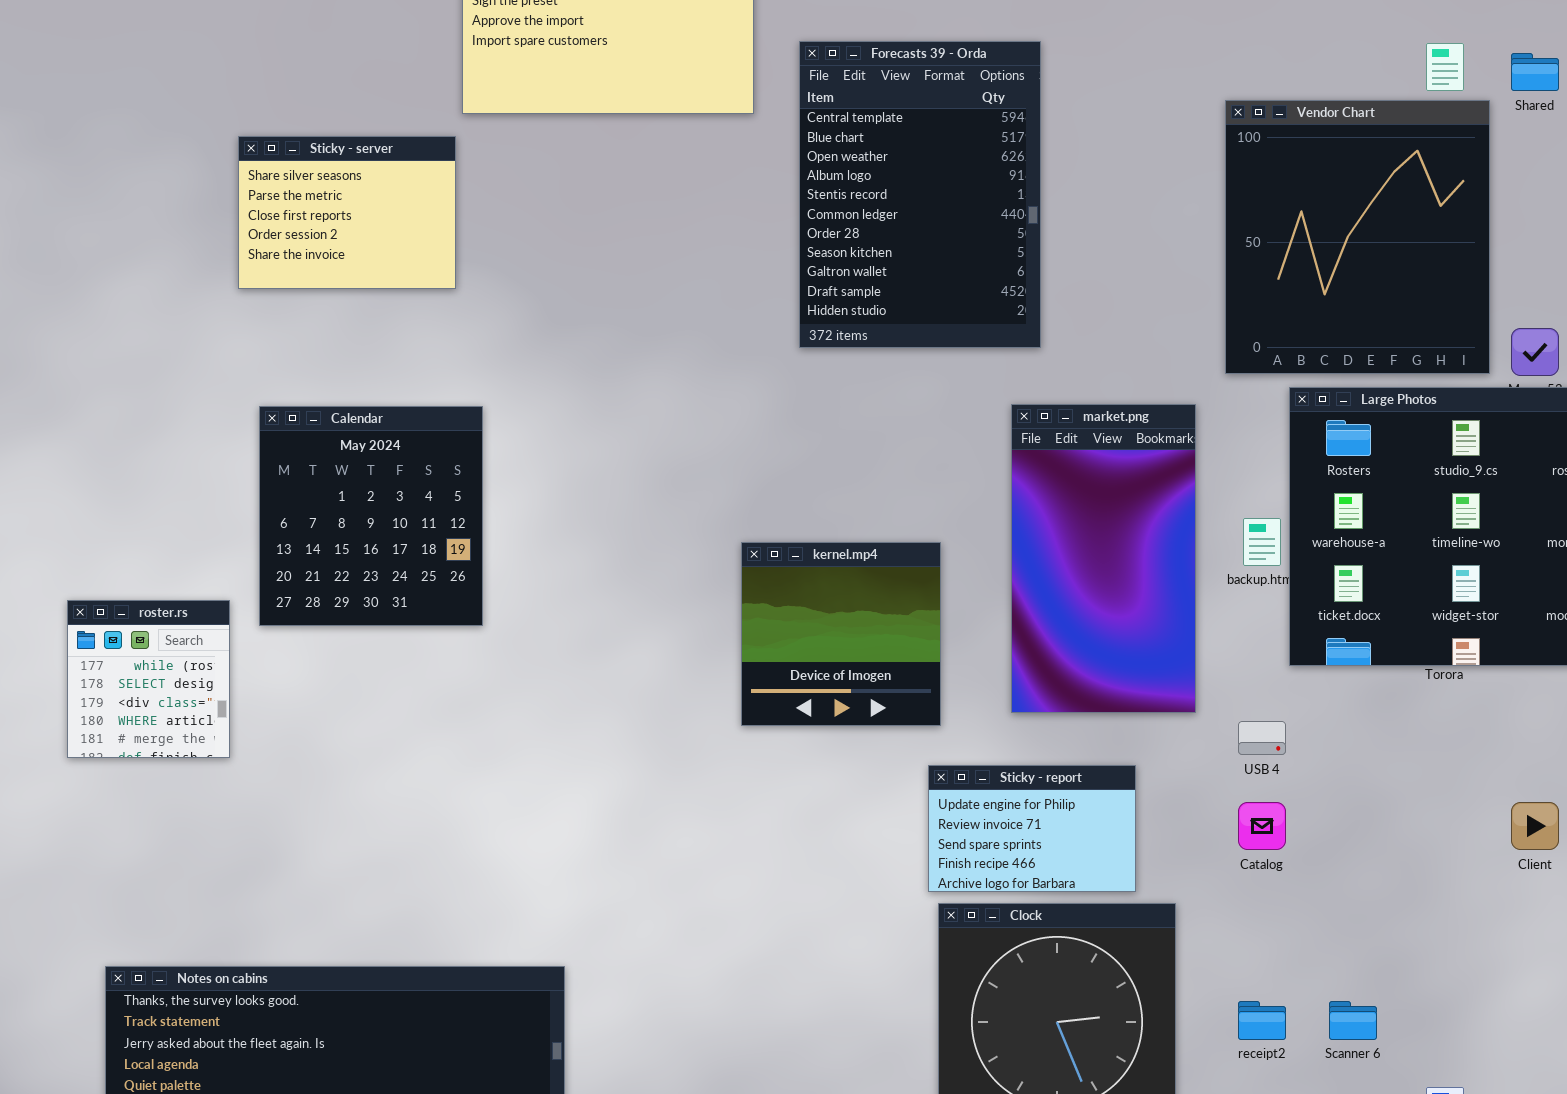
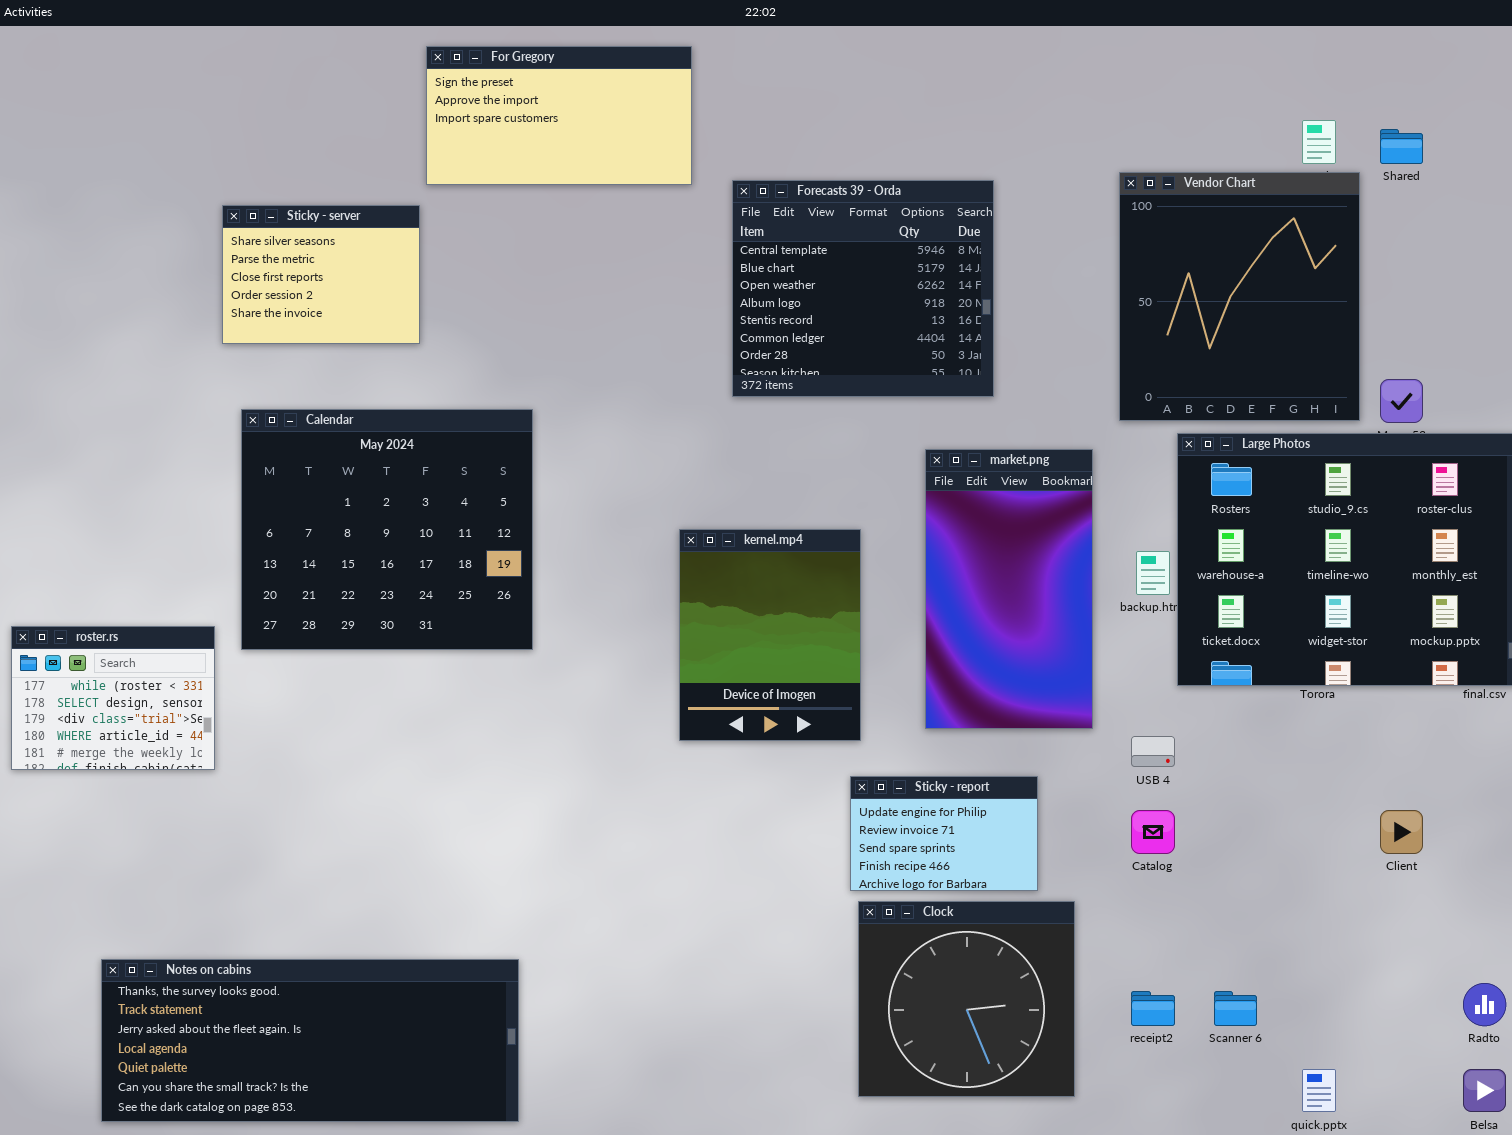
Forecasts 39 - Orda: [799,41,1041,348] -> [732,180,994,397], resized
Calendar: [259,406,483,626] -> [241,409,533,650], resized
kernel.mp4: [741,542,941,726] -> [679,529,861,741], resized
roster.rs: [67,600,230,758] -> [11,626,215,770], resized

